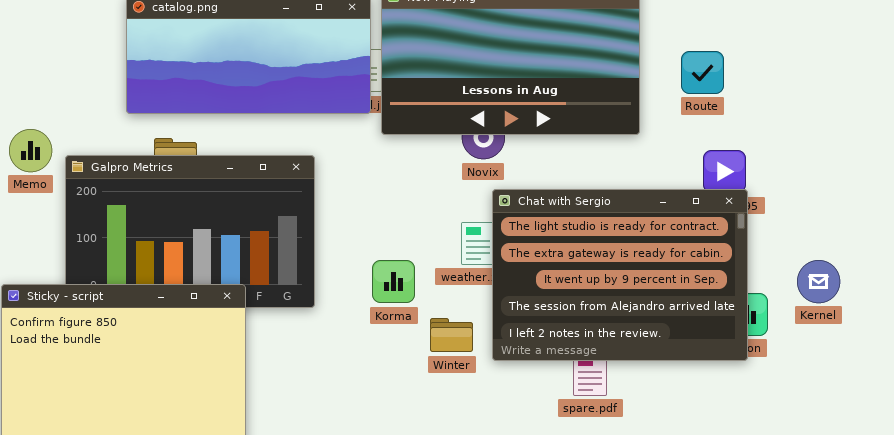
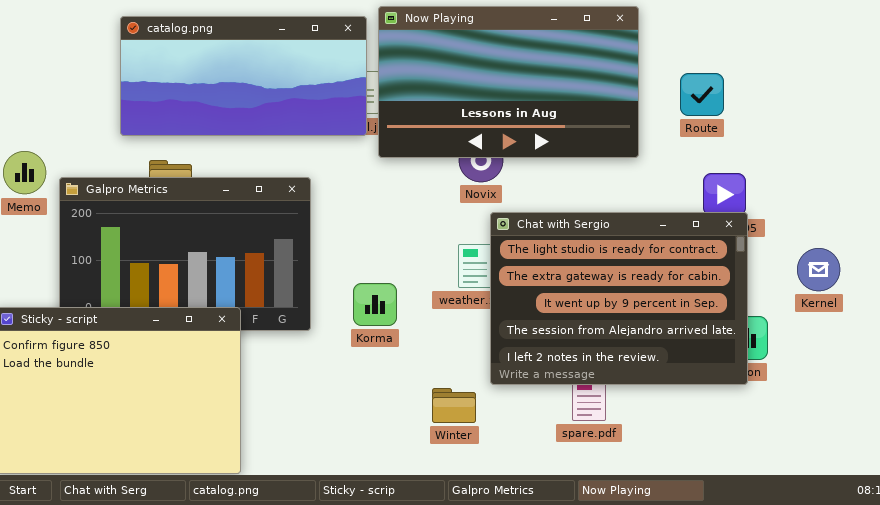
Kernel: [797,260,840,303] -> [797,248,840,291], moved
Korma: [372,260,415,303] -> [353,283,397,326], moved
Winter: [430,318,473,352] -> [432,388,476,423], moved

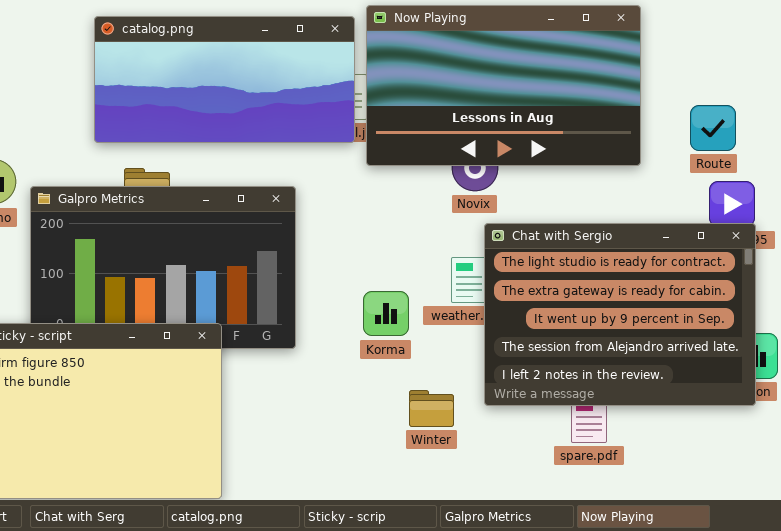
Route: [680,73,724,116] -> [690,105,736,151], moved
Korma: [353,283,397,326] -> [363,291,409,336], moved
Winter: [432,388,476,423] -> [409,390,454,427], moved

